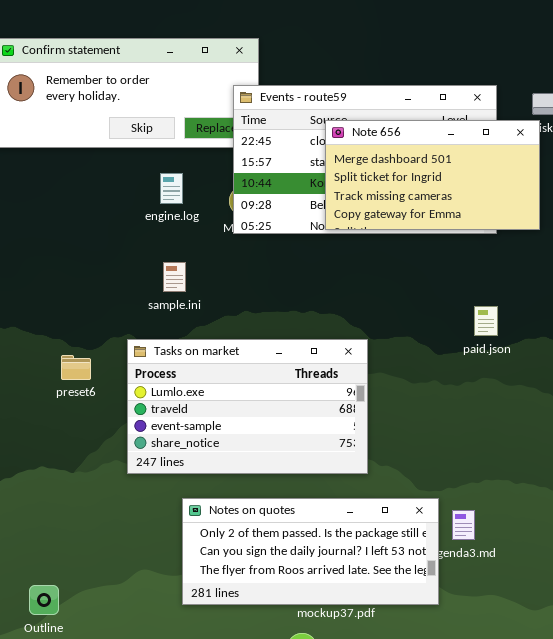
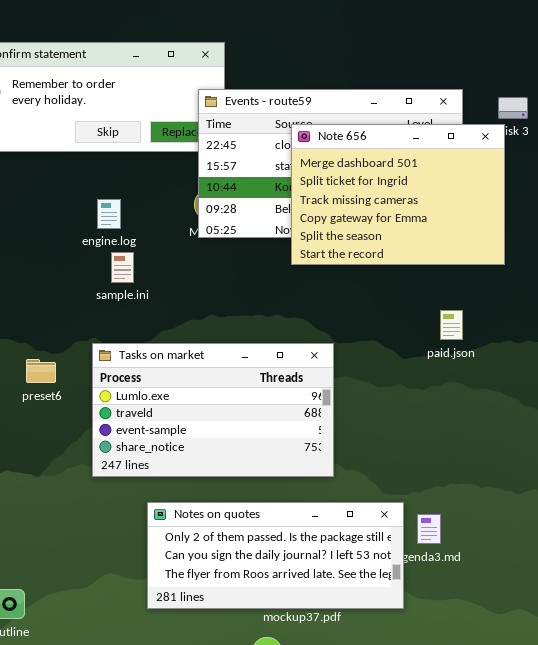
Note 656: [325,120,540,230] -> [291,124,505,265], resized
engine.log: [160,173,183,204] -> [97,199,121,229], moved
sample.ini: [163,262,186,292] -> [111,252,134,283], moved

